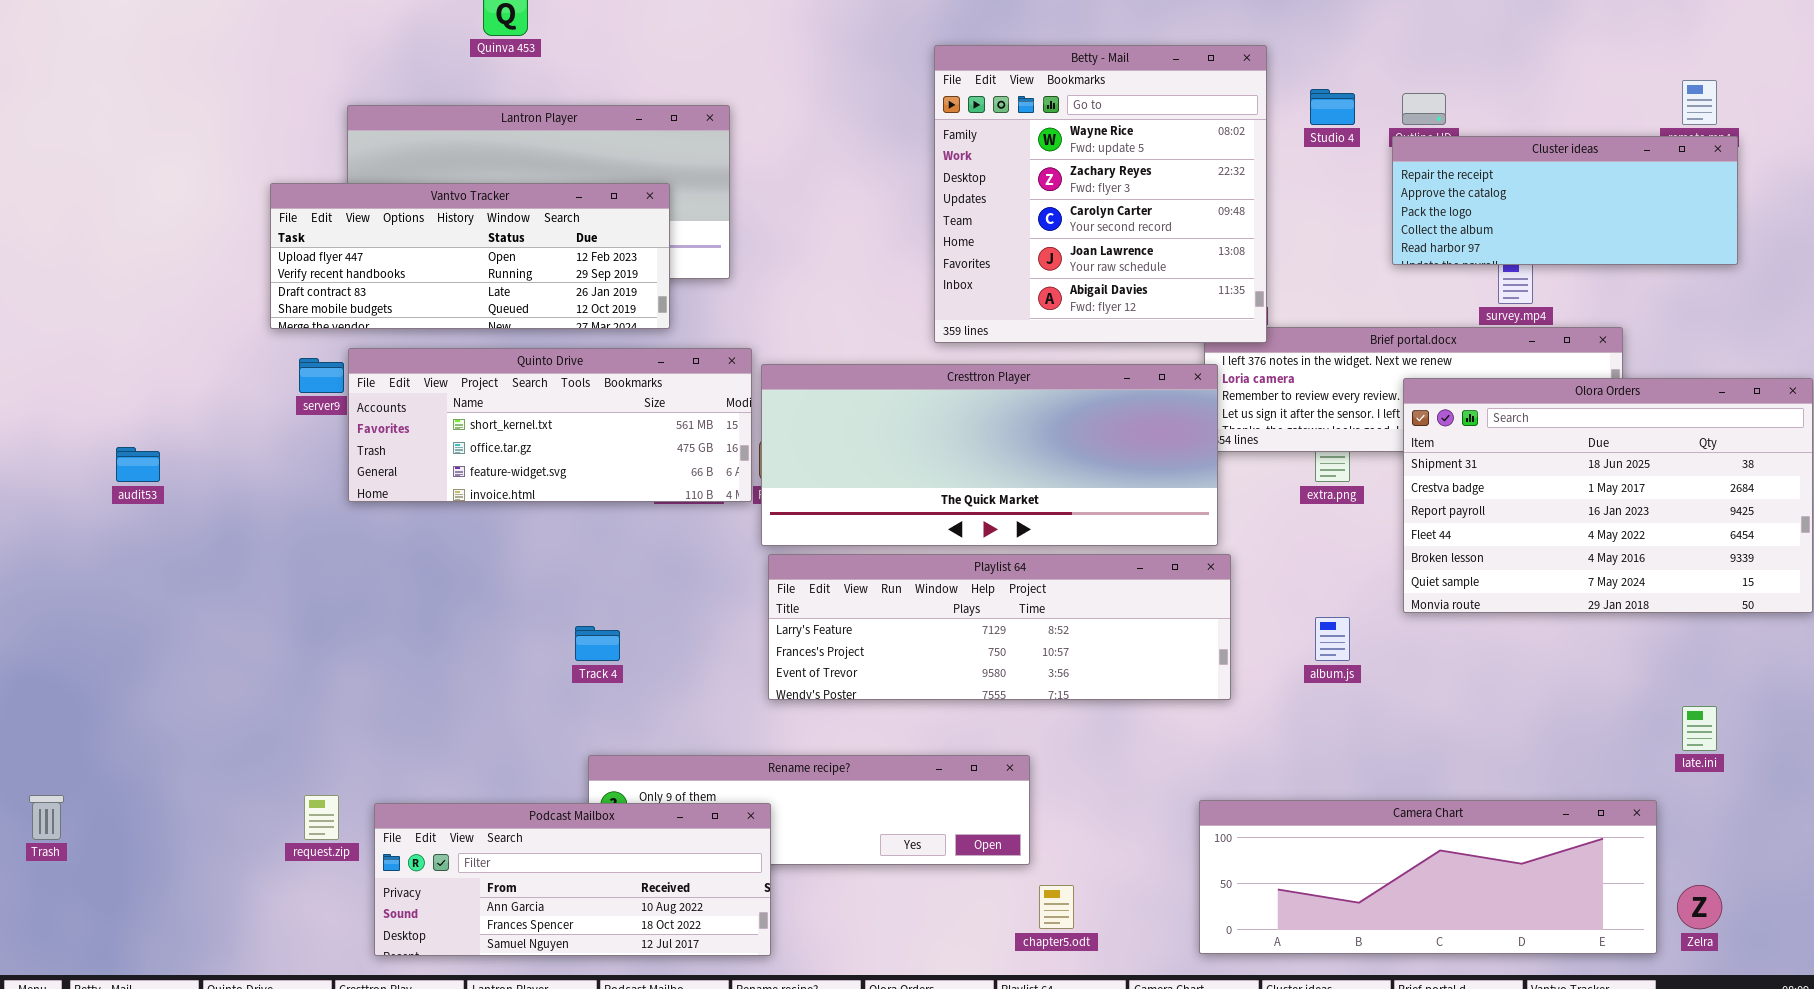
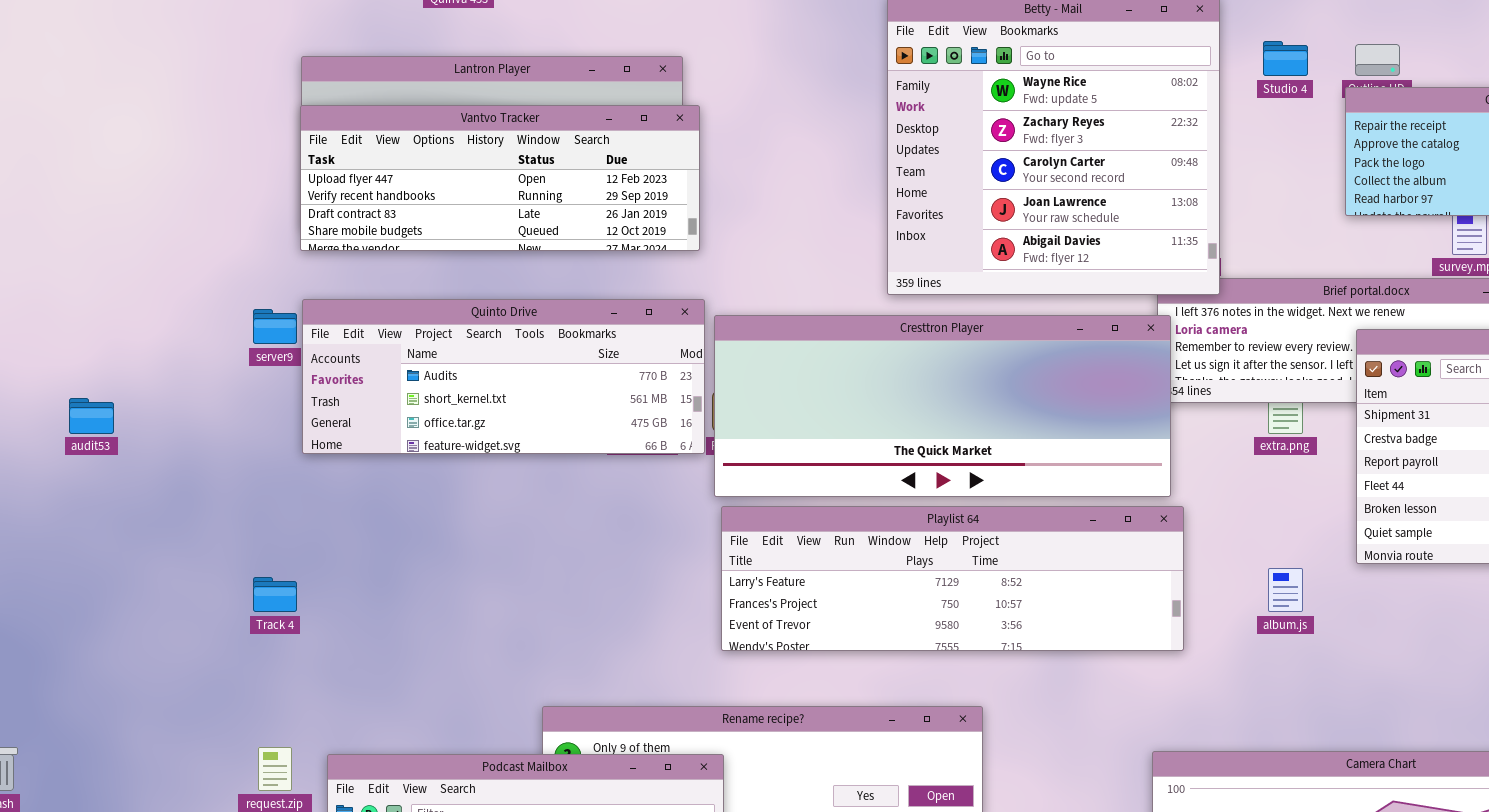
Vantvo Tracker: [270,183,670,329] -> [300,105,700,251], moved
Quinto Drive: [348,348,752,502] -> [302,299,705,454], scrolled up 1 row
Track 4: [575,626,620,661] -> [253,577,297,612], moved

